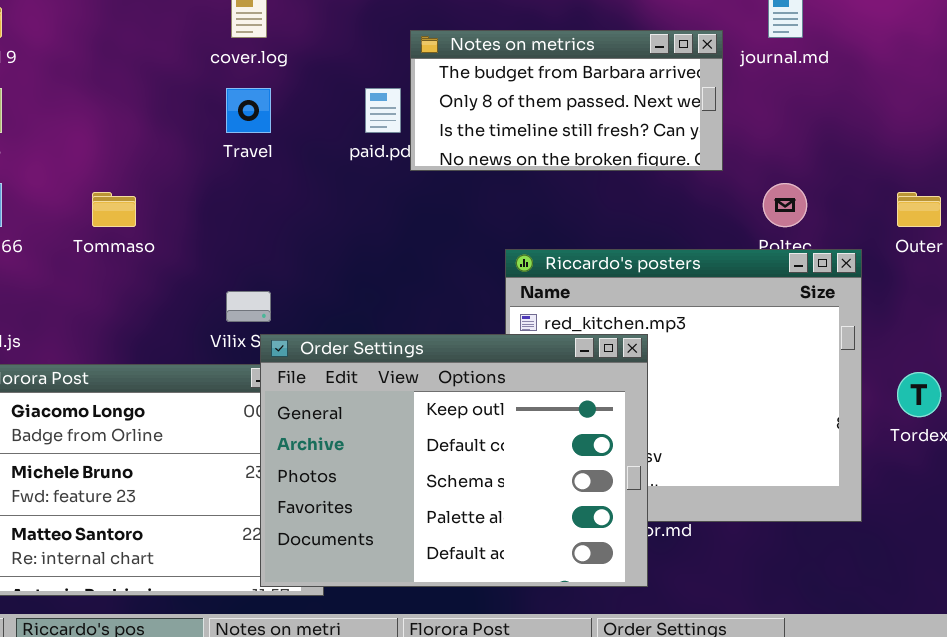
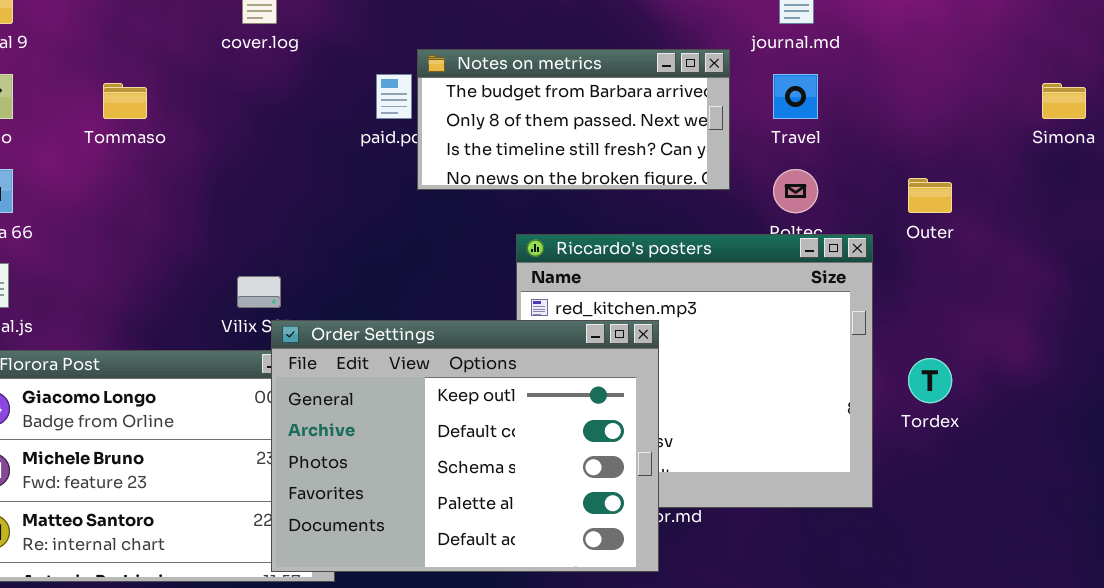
Notes on metrics: [410,30,723,171] -> [417,49,730,190], moved
Travel: [226,88,271,133] -> [773,74,818,119], moved
Tommaso: [92,192,136,227] -> [103,83,147,119], moved

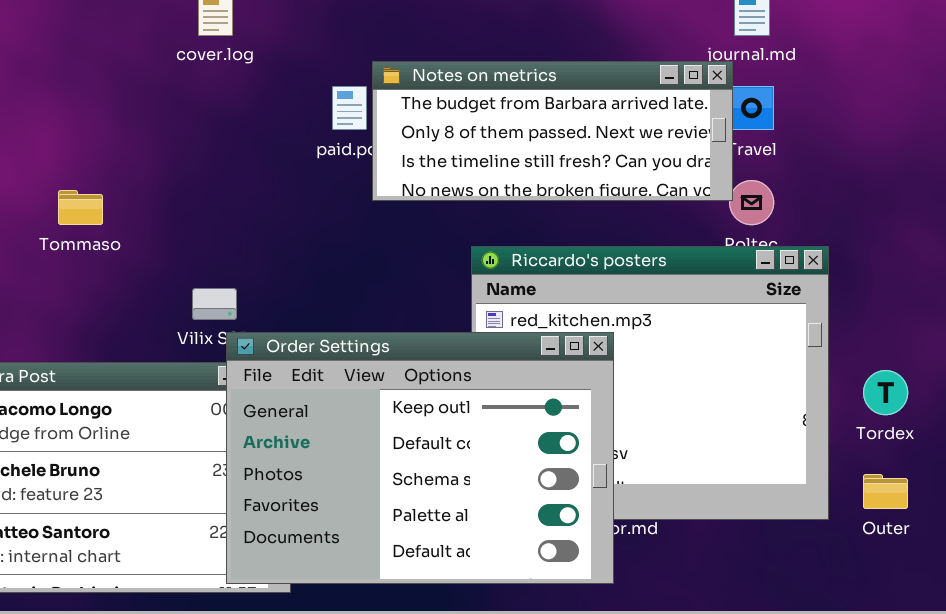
Notes on metrics: [417,49,730,190] -> [372,61,733,201], resized
Tommaso: [103,83,147,119] -> [58,190,103,225], moved
Outer: [908,178,952,213] -> [863,474,908,509], moved

